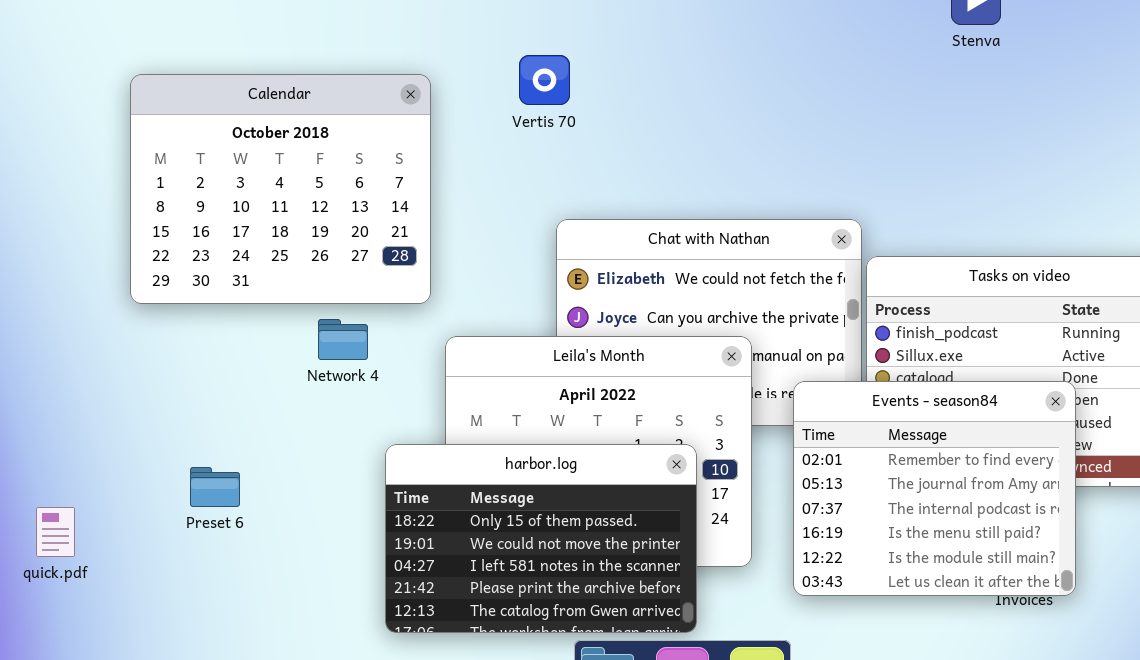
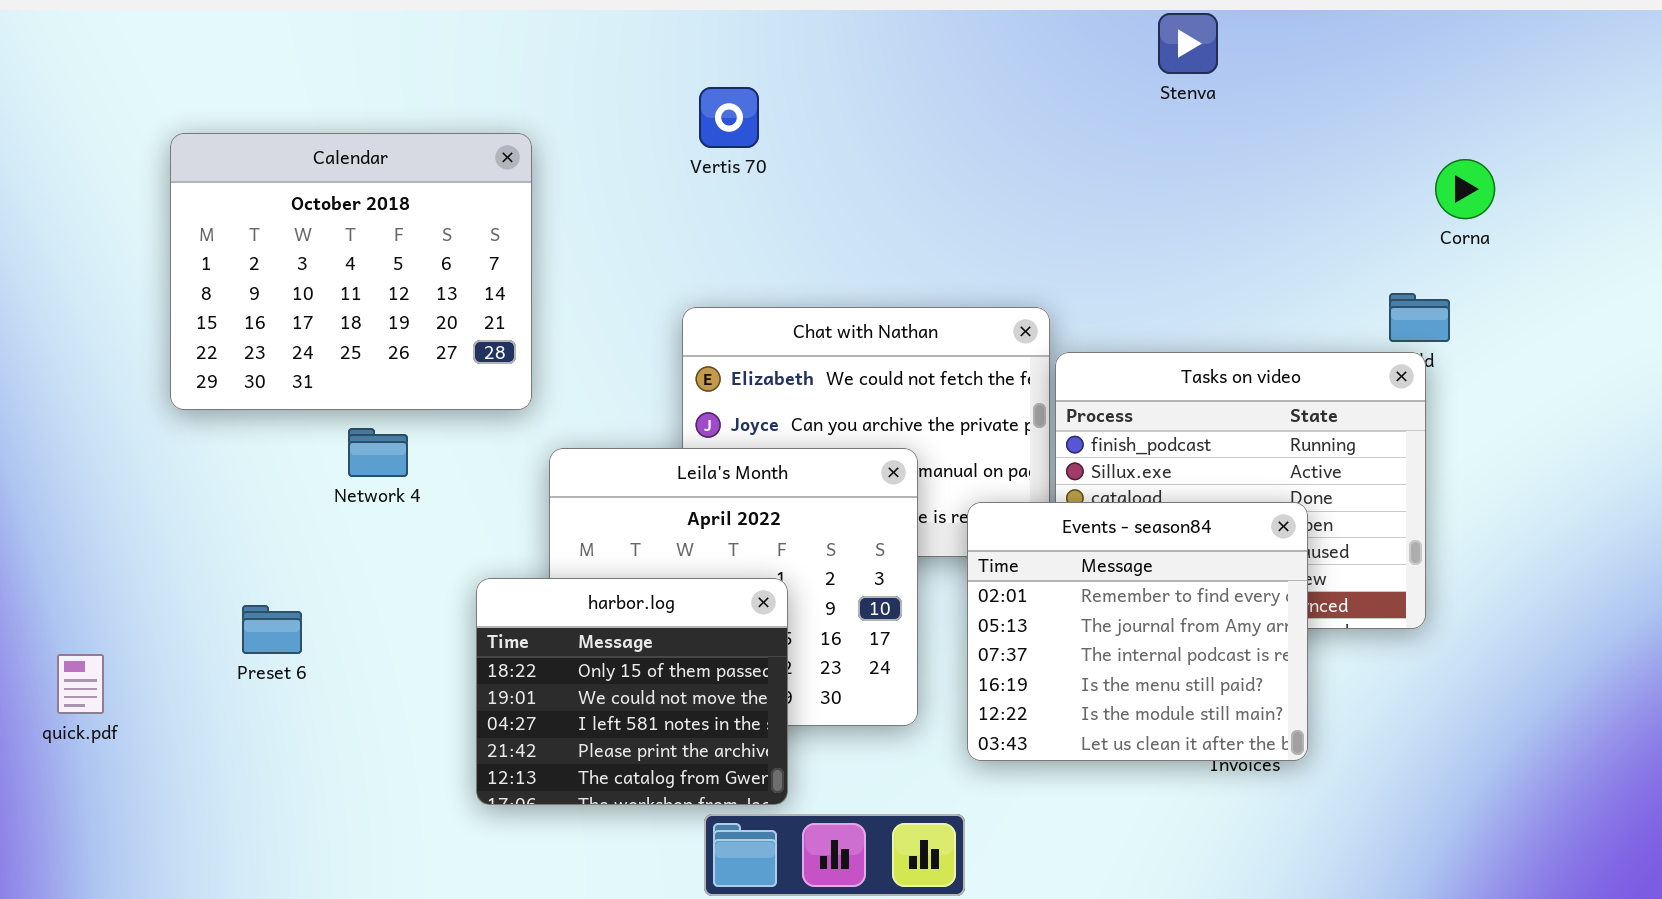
Vertis 70: [519,55,570,105] -> [699,87,759,148], moved
Network 4: [318,319,368,360] -> [348,428,408,477], moved
harbor.log: [385,444,697,633] -> [476,578,788,805], resized

